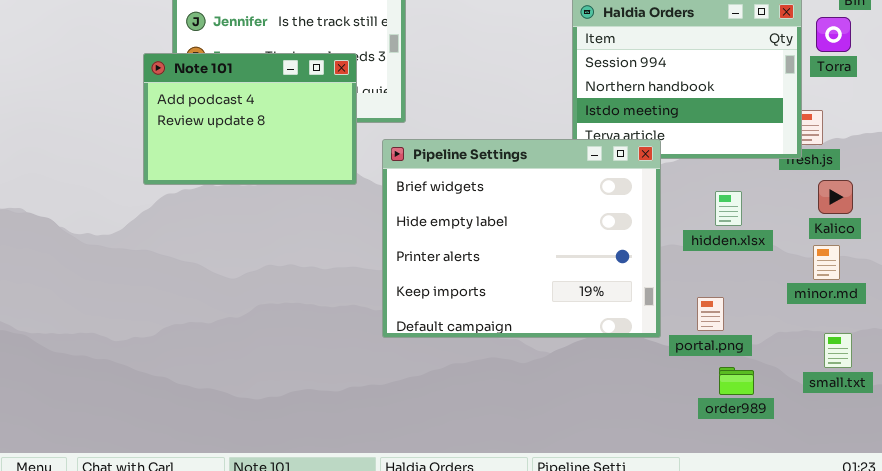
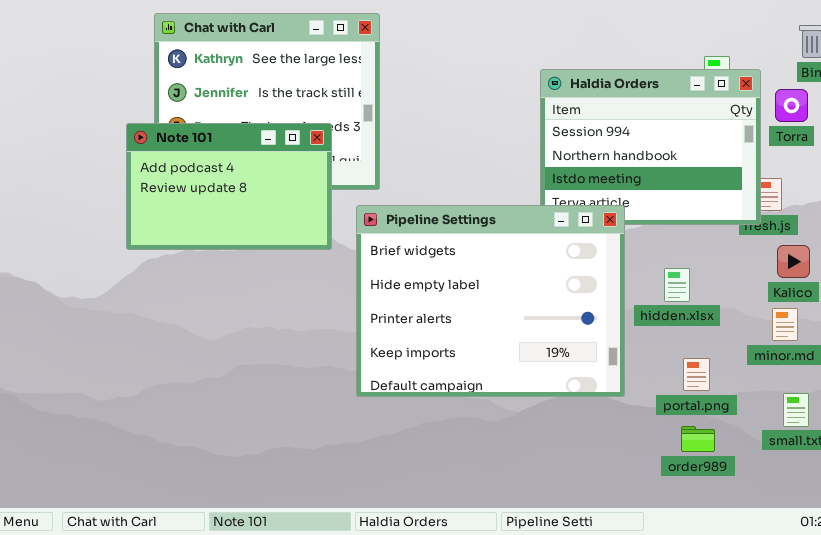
hidden.xlsx: [715,191,742,226] -> [664,268,690,302], moved
portal.png: [697,297,724,331] -> [683,358,710,391], moved

